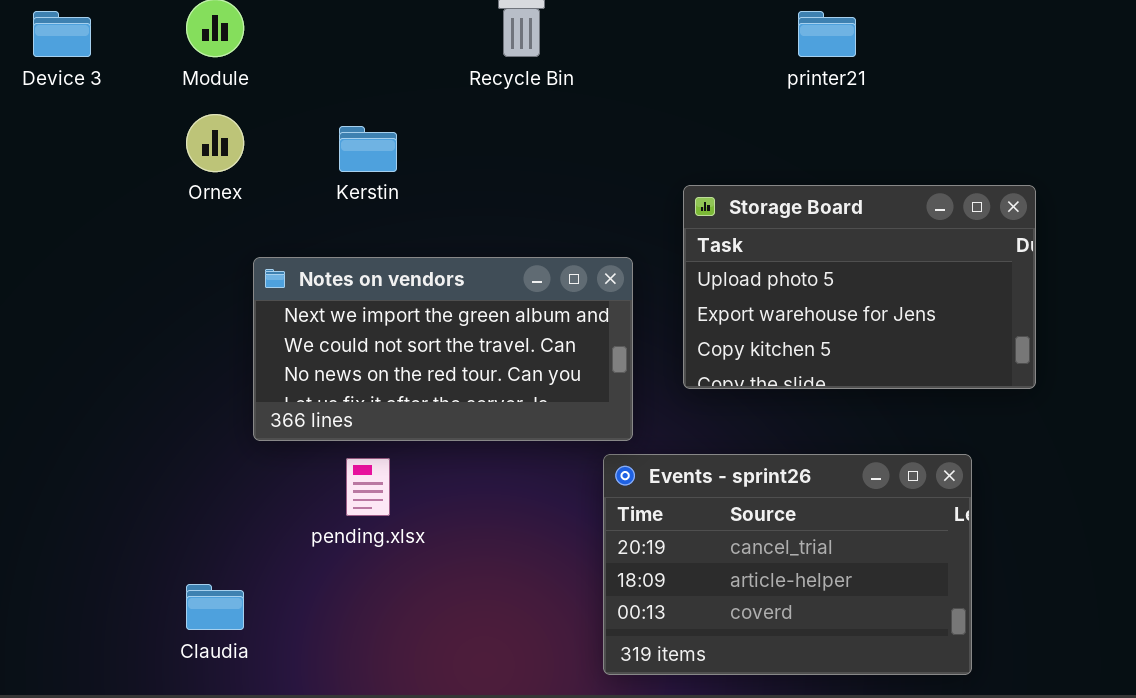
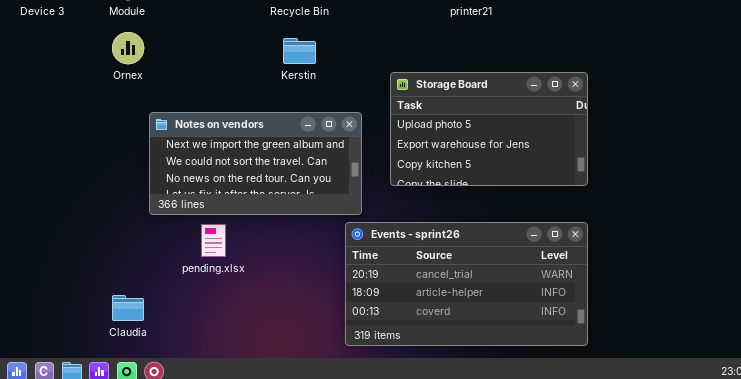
Kerstin: [339,126,397,172] -> [283,38,316,64], moved
Events - sprint26: [603,454,972,675] -> [345,222,588,346], resized

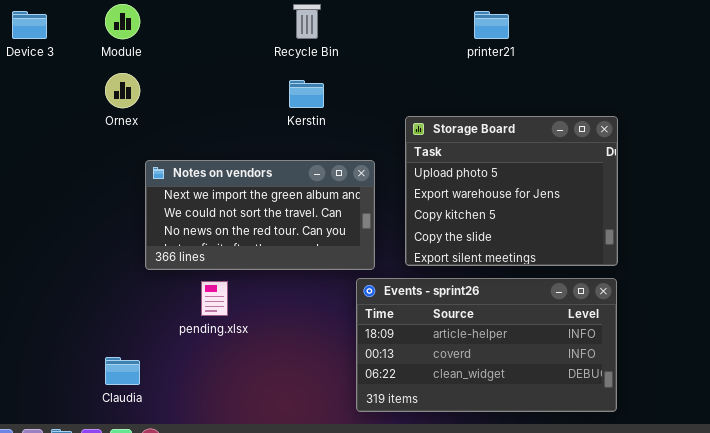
Storage Board: [390,72,588,186] -> [405,116,618,266], resized
Events - sprint26: [345,222,588,346] -> [356,278,617,412], scrolled down 1 row

